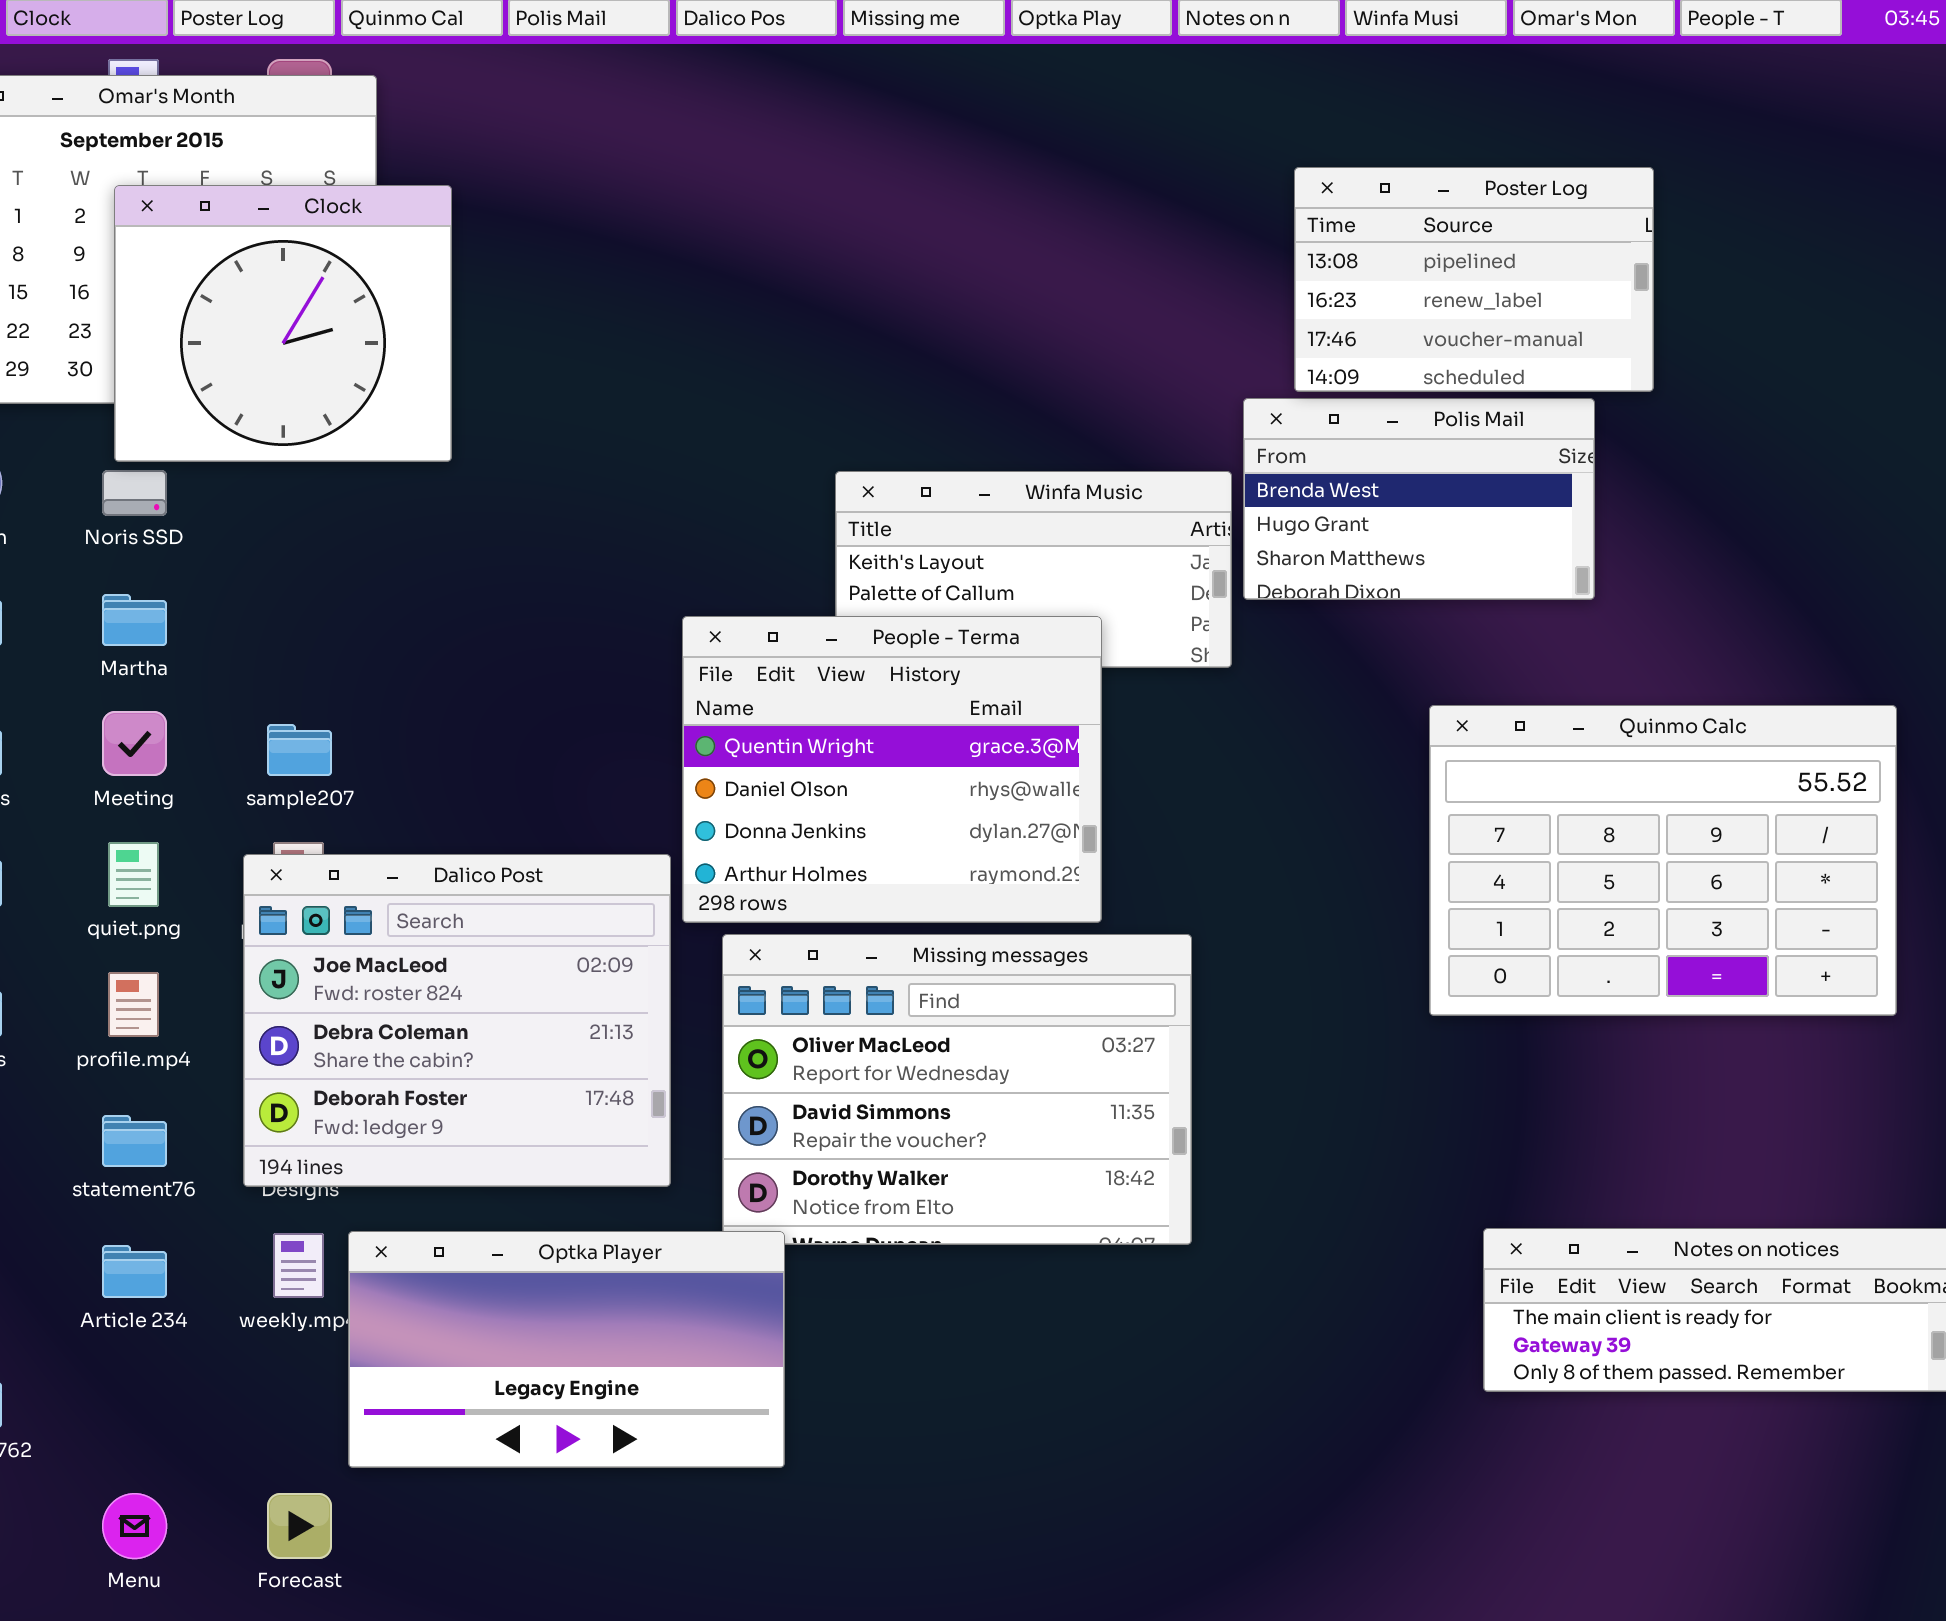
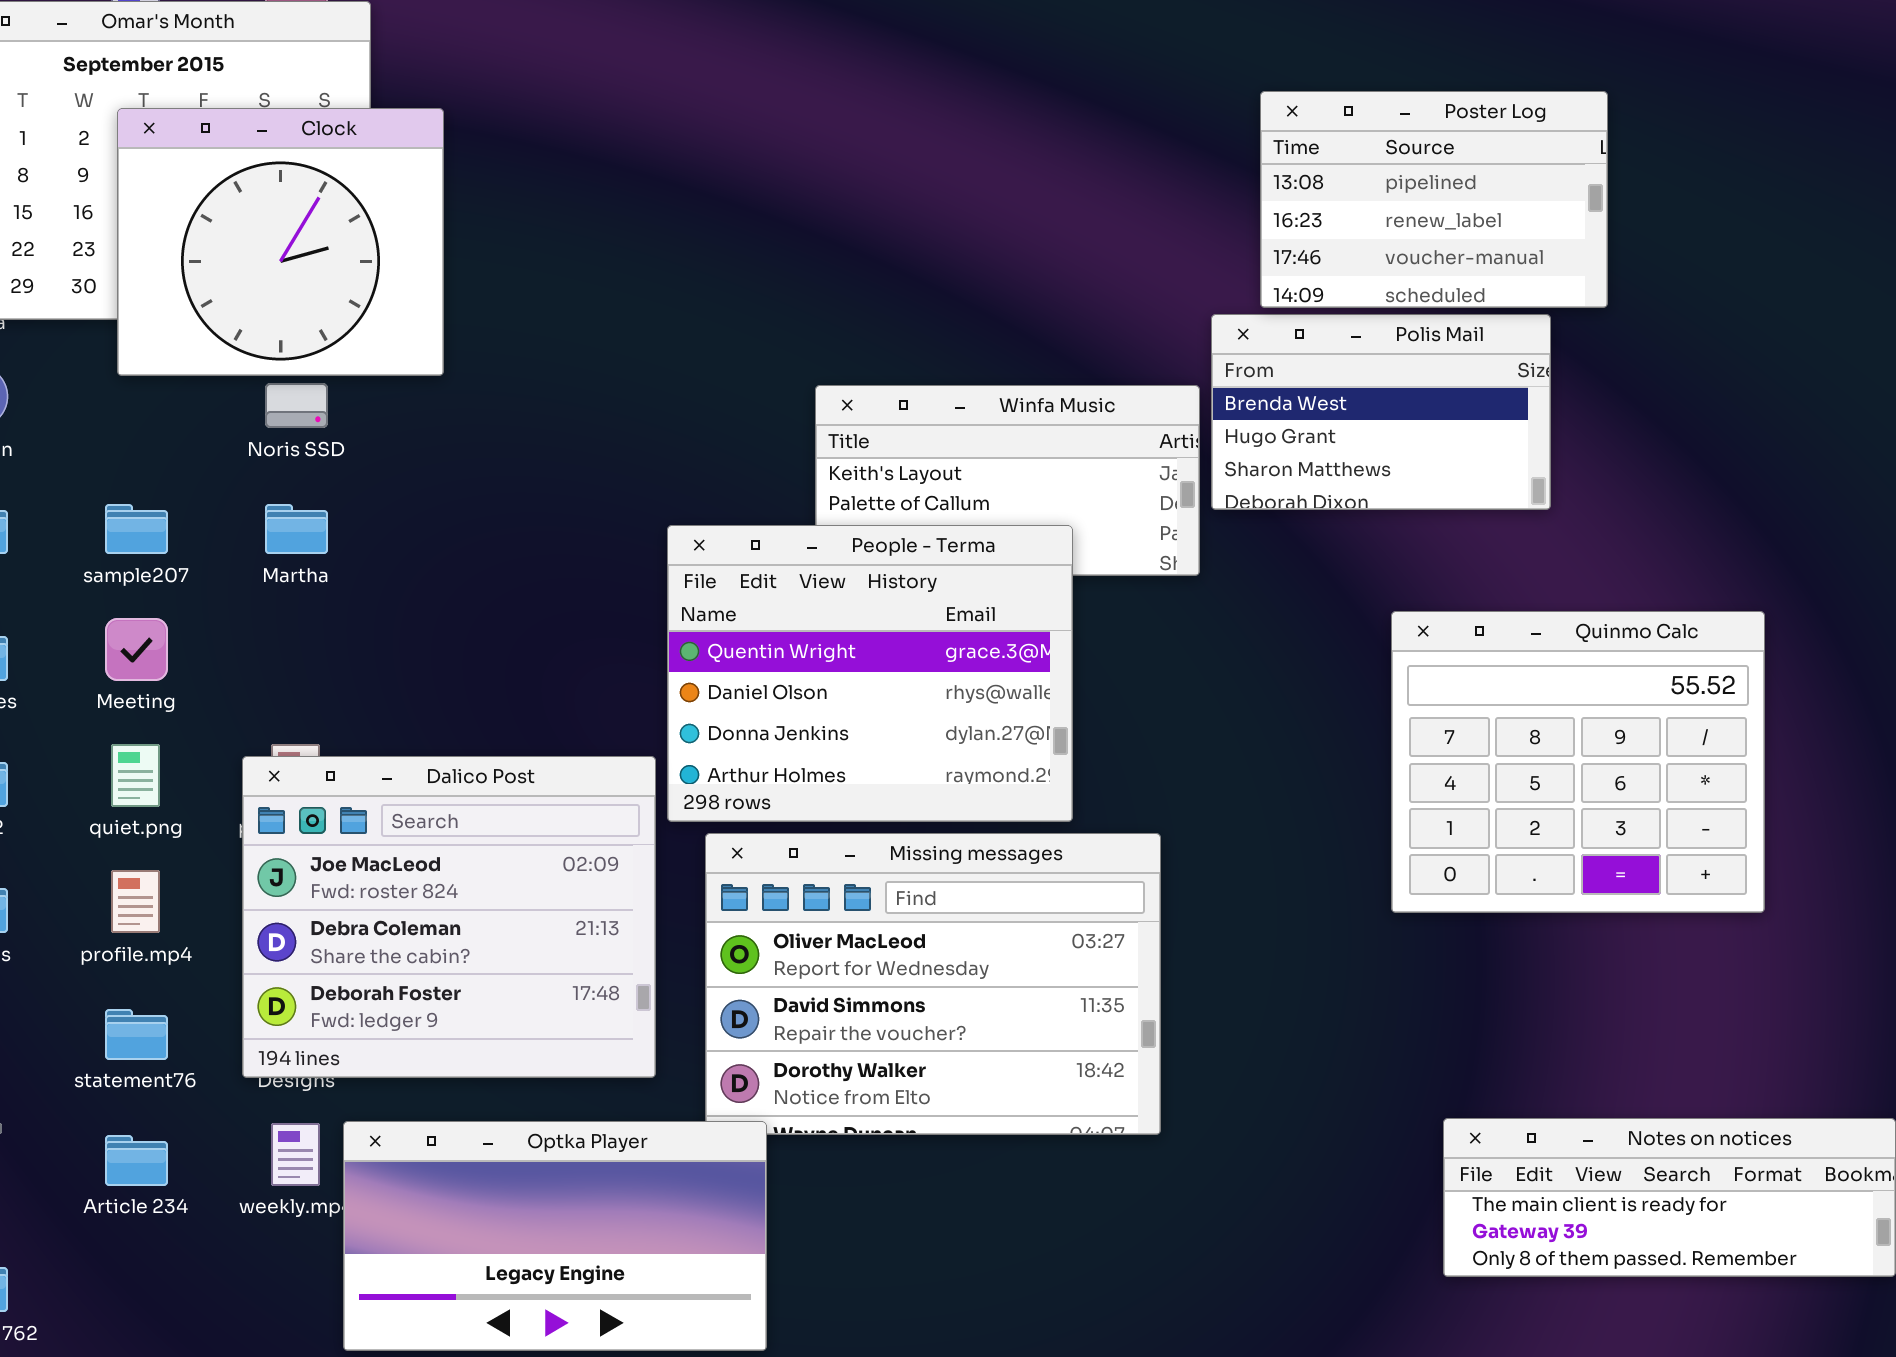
Noris SSD: [102,470,167,516] -> [265,383,328,428], moved
Martha: [102,594,167,646] -> [265,504,328,554], moved
Quinmo Calc: [1429,705,1897,1016] -> [1391,611,1765,913], resized
sample207: [267,724,332,776] -> [105,504,168,554], moved

